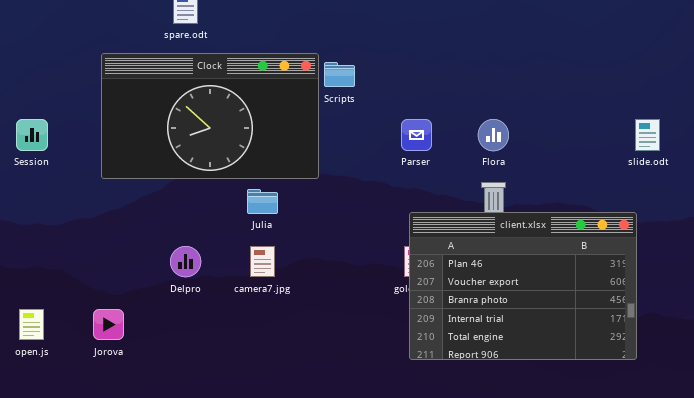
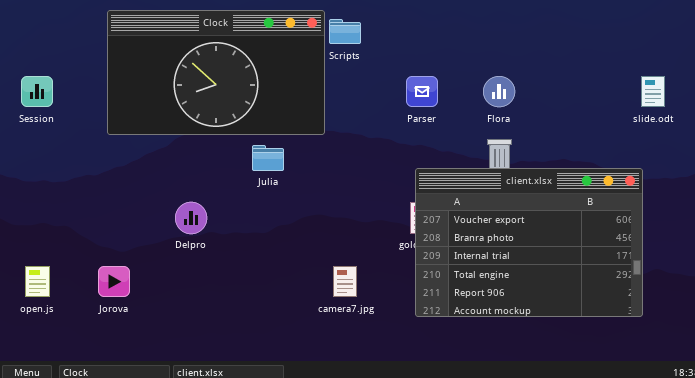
client.xlsx: [409,212,637,360] -> [415,168,643,317], scrolled down 1 row
camera7.jpg: [250,246,275,277] -> [333,266,357,297], moved

